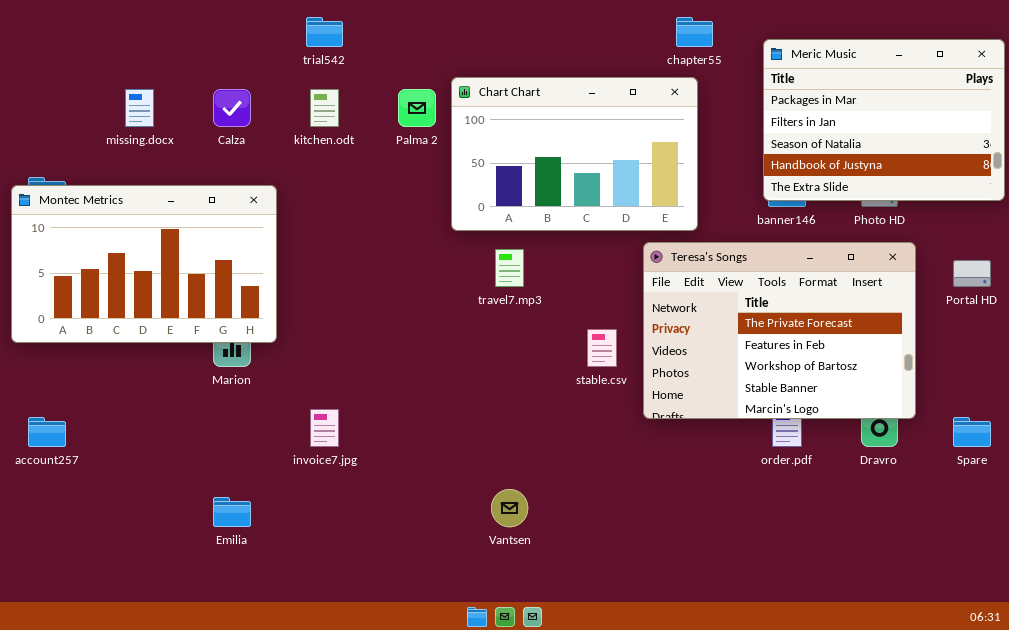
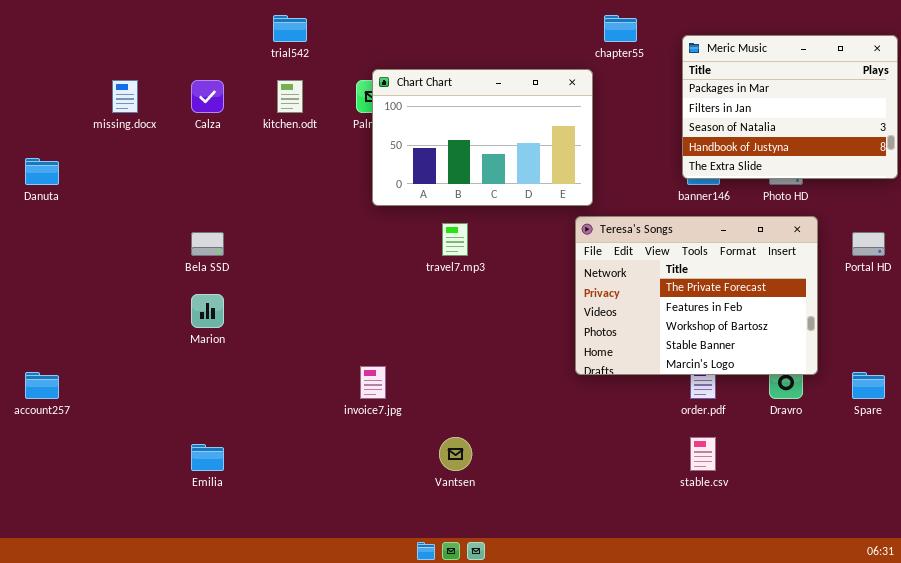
Chart Chart: [451,77,698,231] -> [372,69,593,206], moved
Montec Metrics: [11,185,277,343] -> none, closed
stable.csv: [587,329,617,367] -> [690,437,716,471], moved
invoice7.jpg: [310,409,339,447] -> [360,366,386,399], moved

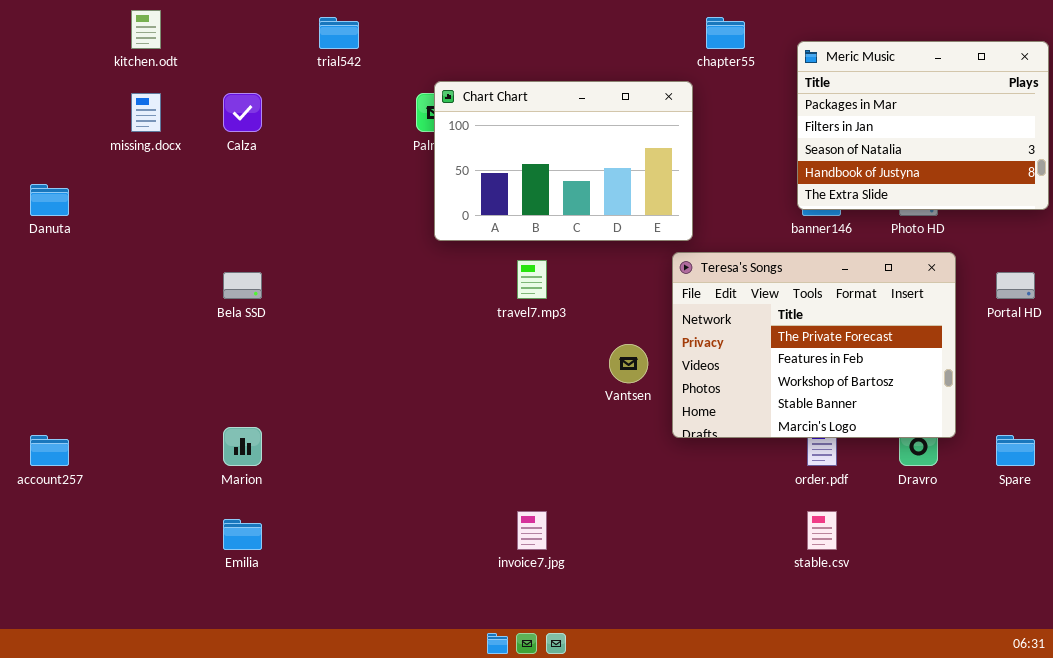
kitchen.odt: [277,80,303,113] -> [131,10,161,49], moved
Marion: [191,294,224,328] -> [223,427,262,466], moved
invoice7.jpg: [360,366,386,399] -> [517,511,547,550], moved
Vantsen: [439,437,472,471] -> [609,344,648,383], moved

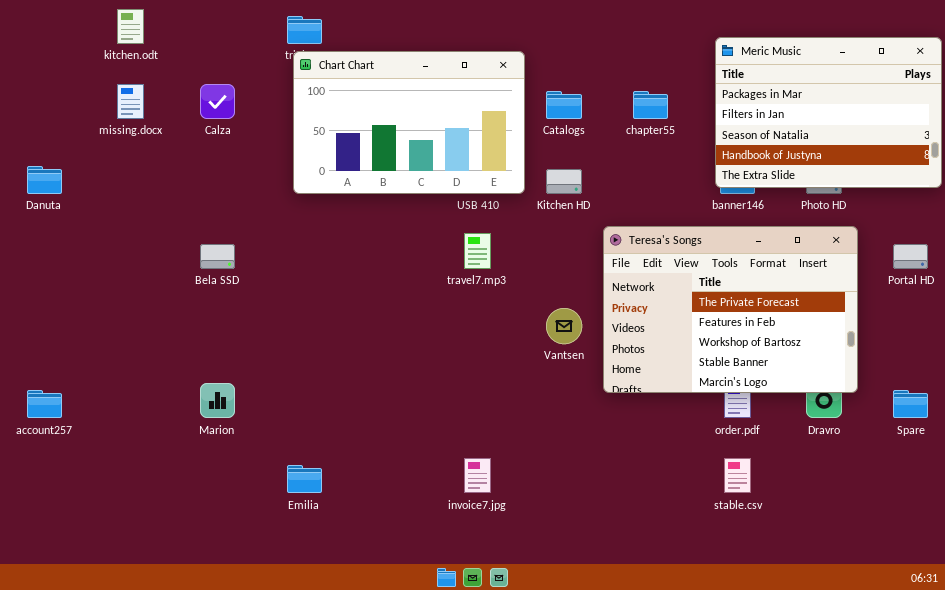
chapter55: [706,17,745,49] -> [633,91,668,119], moved
Chart Chart: [434,81,693,241] -> [293,51,525,194], moved
Emilia: [223,519,262,550] -> [287,465,322,493], moved

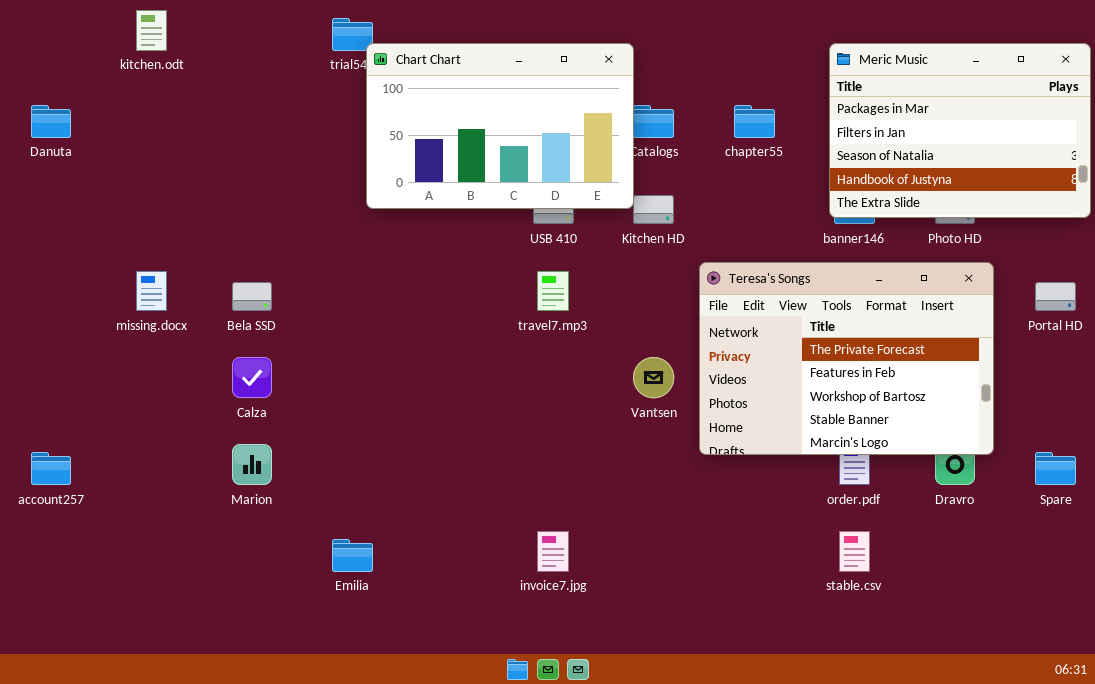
Chart Chart: [293,51,525,194] -> [366,43,634,209], moved
missing.docx: [117,84,144,119] -> [136,271,167,311], moved
Calza: [200,84,235,119] -> [232,357,272,398], moved
Danuta: [27,166,62,194] -> [31,105,71,138], moved

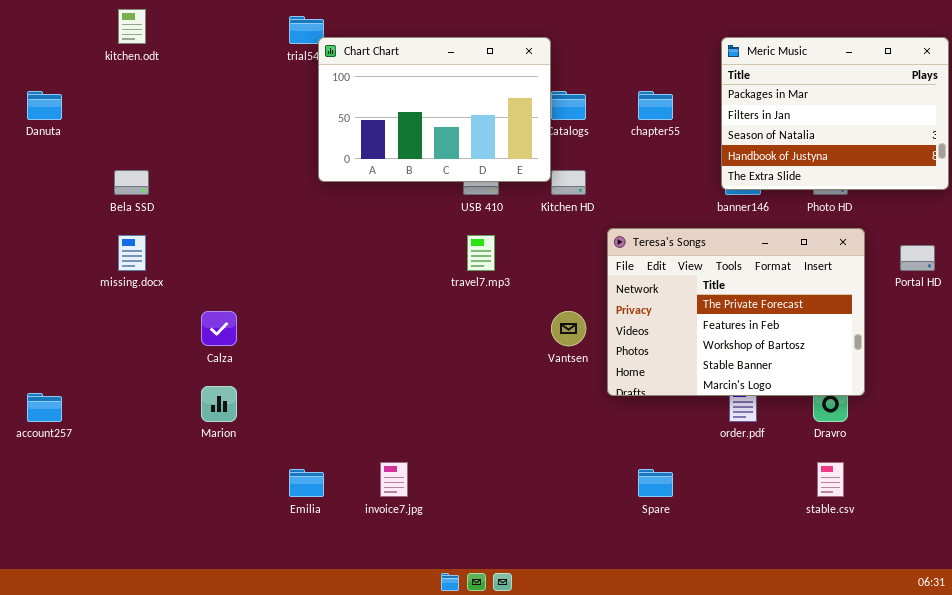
Bela SSD: [232,282,272,311] -> [114,170,149,195], moved
Spare: [1035,452,1076,485] -> [638,469,673,497], moved
invoice7.jpg: [537,531,569,572] -> [380,462,408,497], moved
stable.csv: [839,531,870,572] -> [817,462,844,497], moved

